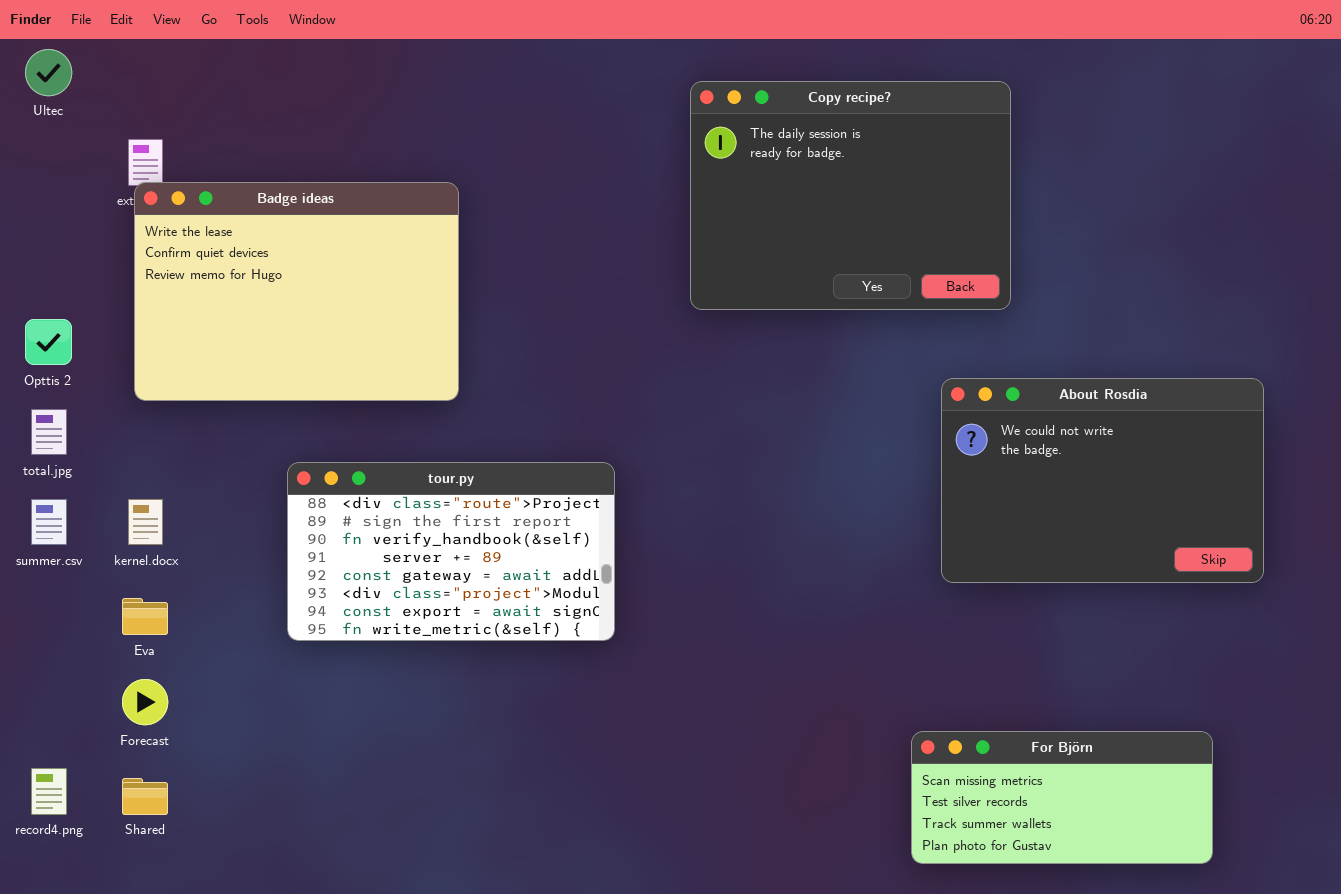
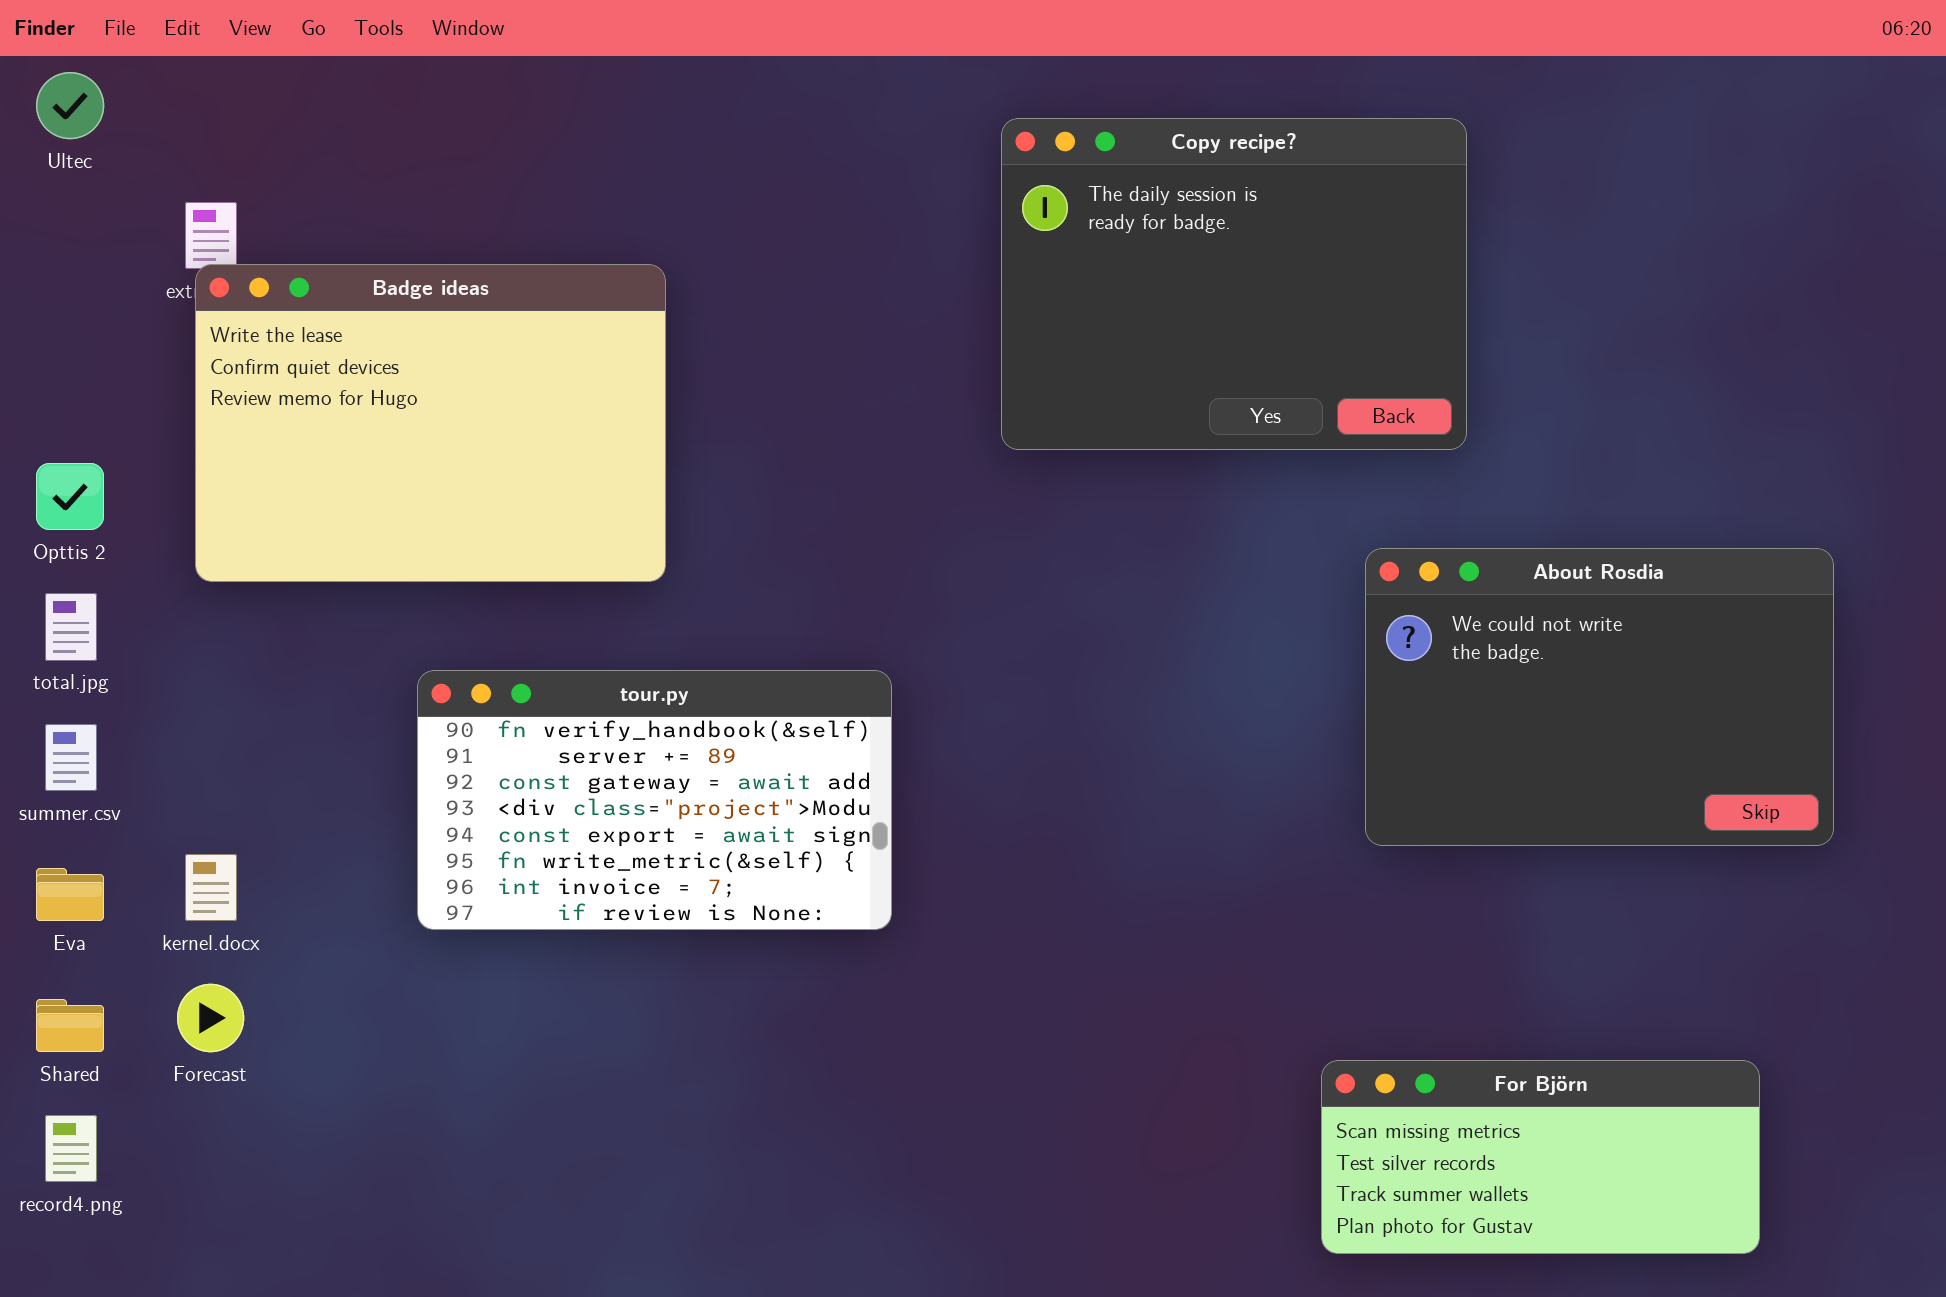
tour.py: [287,462,615,641] -> [417,670,892,930], scrolled down 2 rows
kernel.docx: [128,499,163,545] -> [185,854,237,921], moved
Eva: [122,598,168,635] -> [36,868,104,921], moved
Shared: [122,778,168,815] -> [36,999,104,1052], moved

